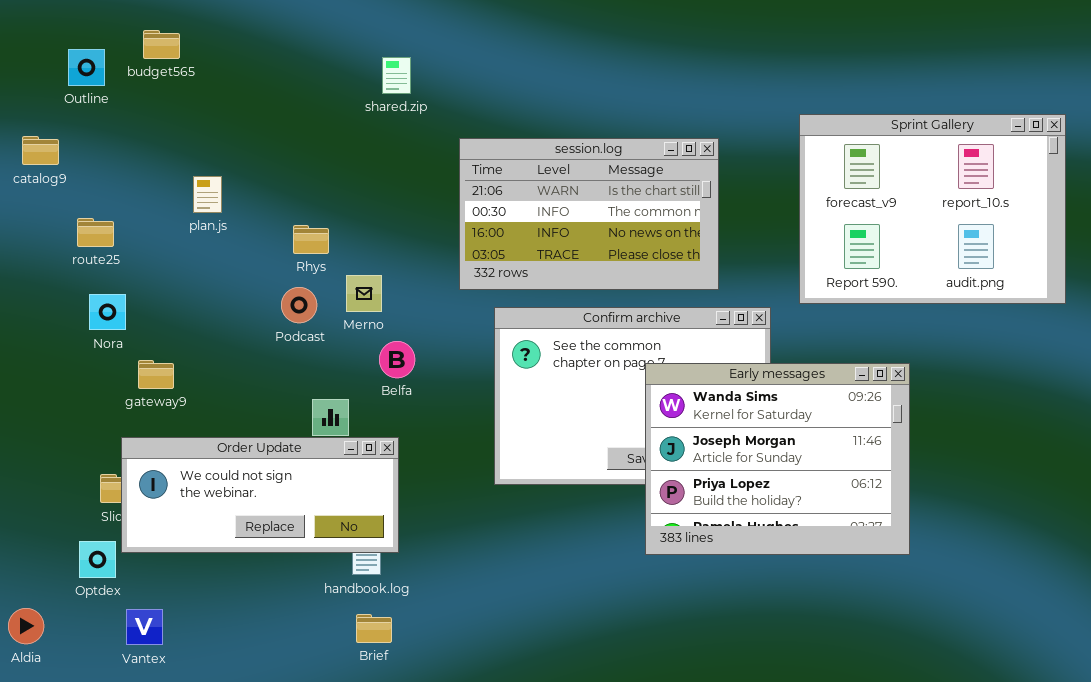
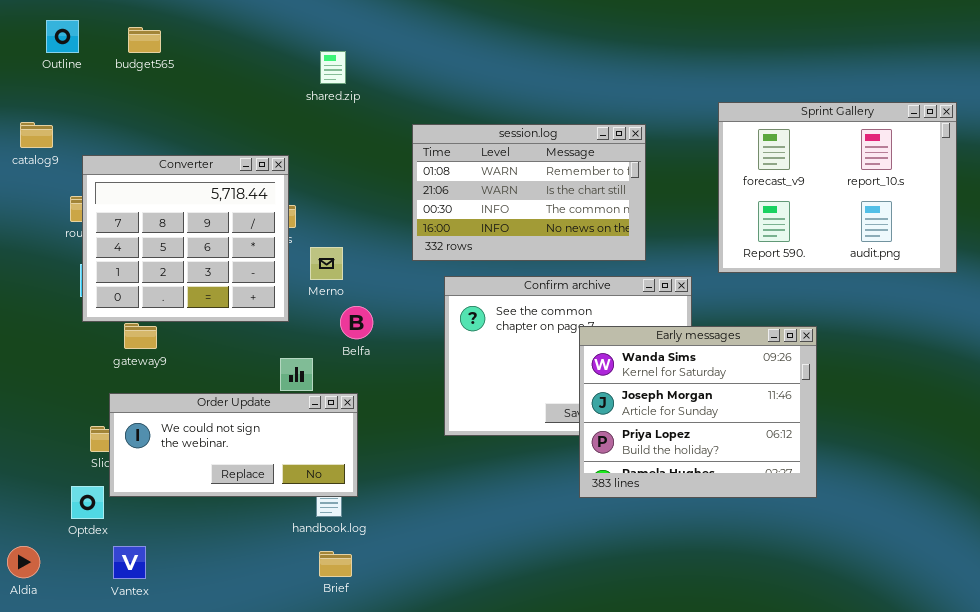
Outline: [68,49,105,86] -> [46,20,79,53], moved
shared.zip: [382,57,411,94] -> [320,51,346,84], moved
session.log: [459,138,719,290] -> [412,124,646,261], scrolled up 1 row
Converter: none -> [82,155,289,322], opened

